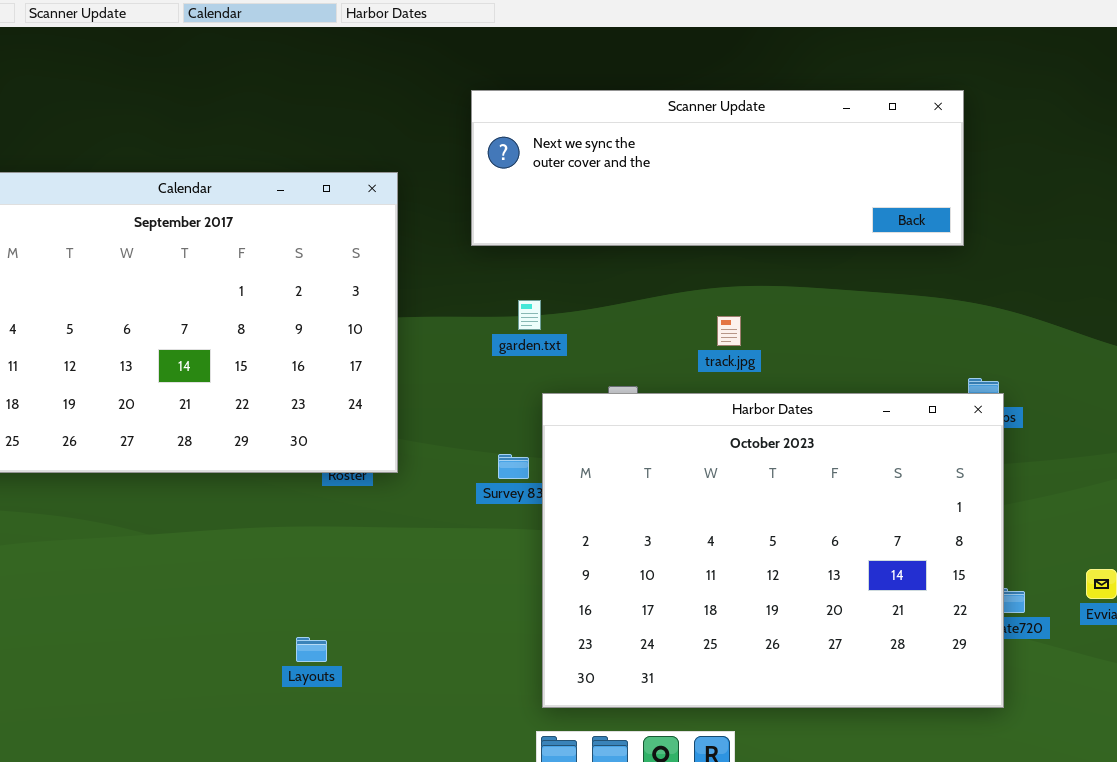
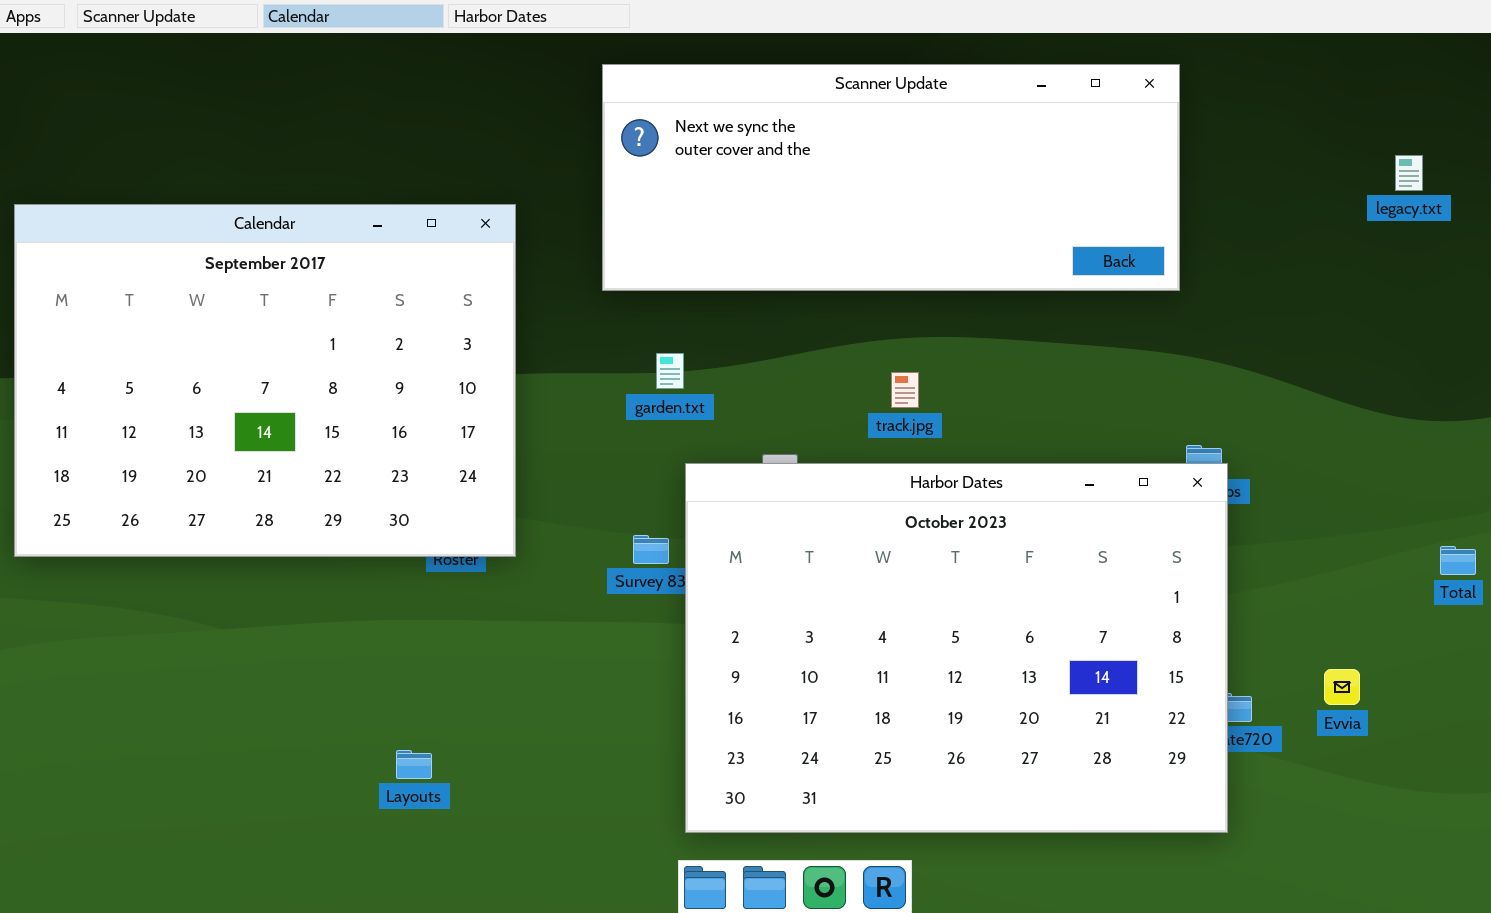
Scanner Update: [471,90,964,246] -> [602,64,1180,291], resized

